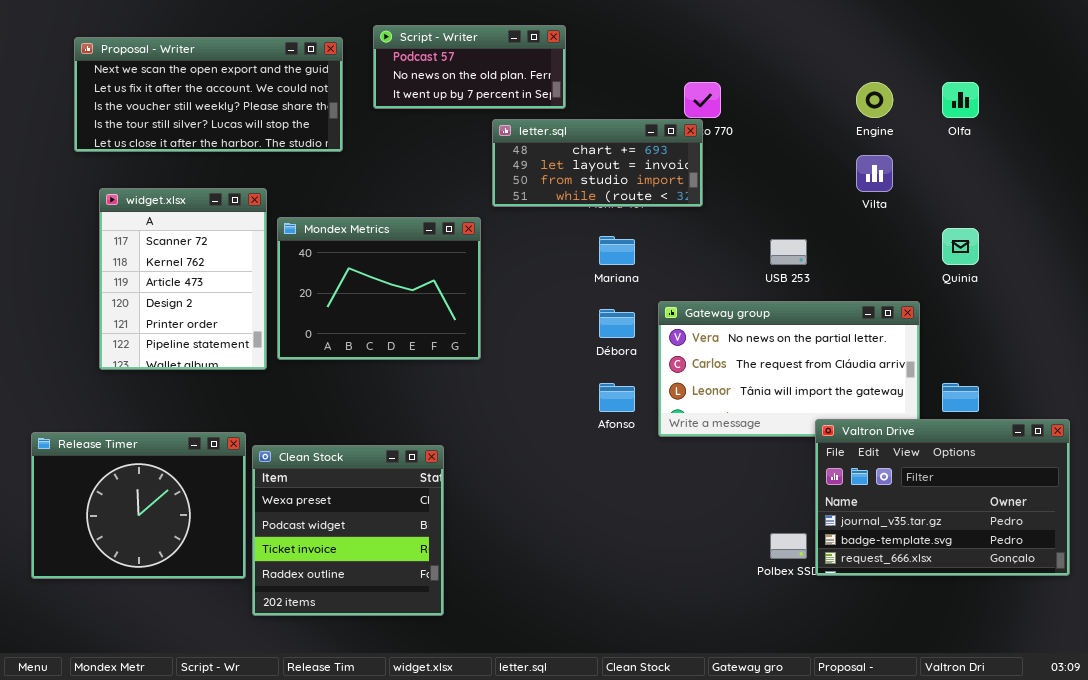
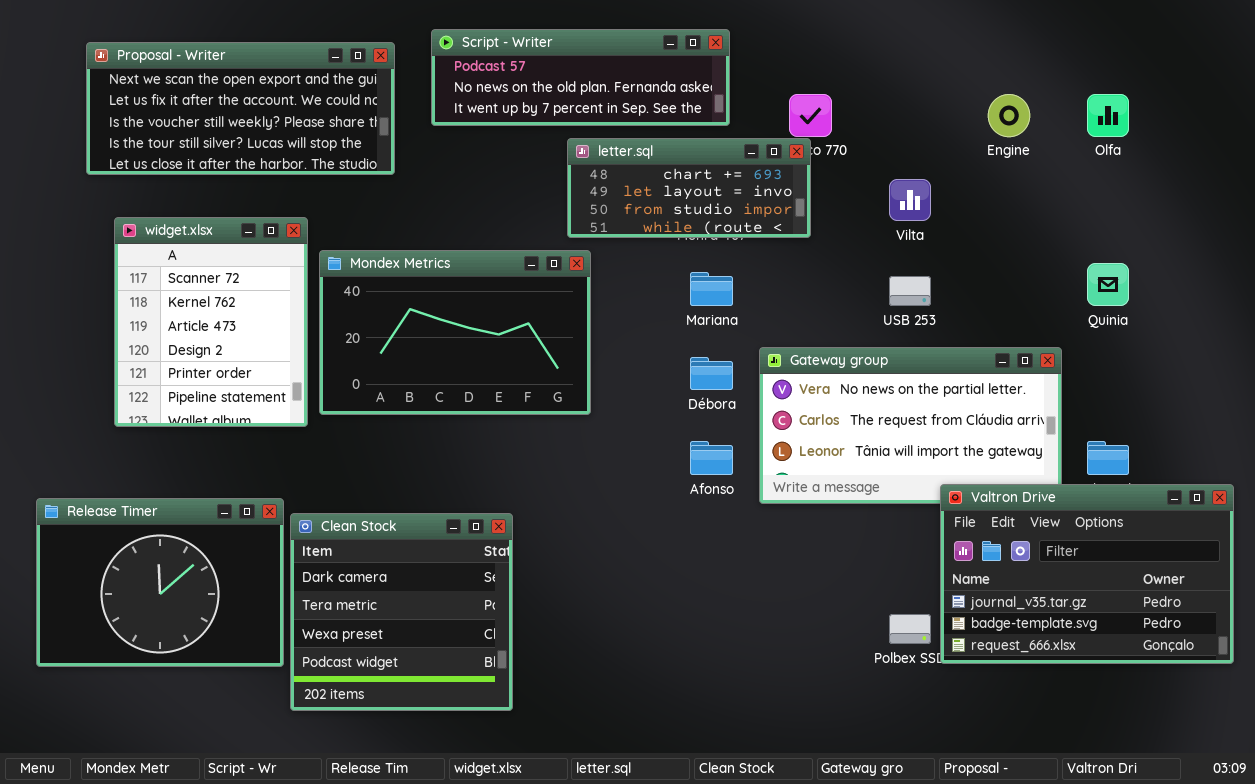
Script - Writer: [373,25,566,109] -> [431,29,730,126], resized
Vilta: [856,155,893,192] -> [889,179,931,221], moved
Mondex Metrics: [277,217,481,360] -> [319,250,591,415], resized
Clean Stock: [252,445,444,616] -> [290,513,513,711], scrolled up 2 rows

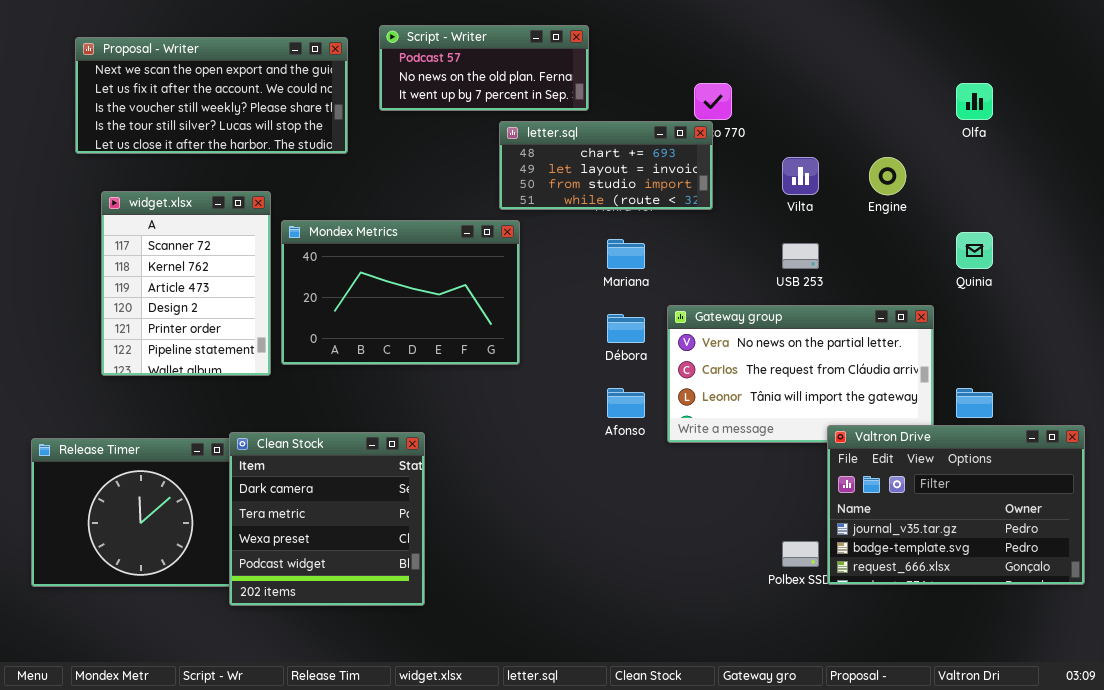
Script - Writer: [431,29,730,126] -> [379,25,589,111], resized
Engine: [988,94,1030,137] -> [869,157,906,195], moved
Clean Stock: [290,513,513,711] -> [229,432,425,606], moved

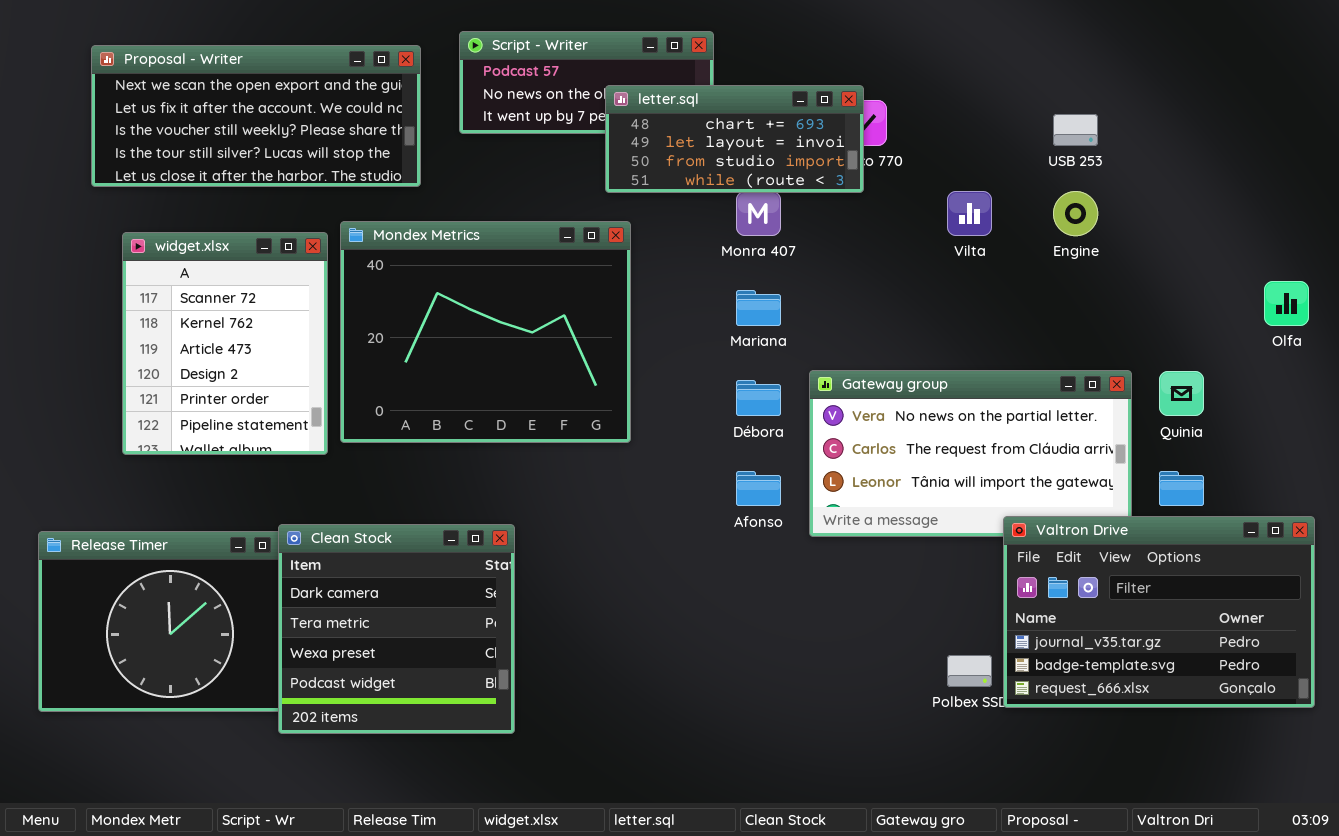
Olfa: [956,83,993,120] -> [1264,281,1309,326], moved
letter.sql: [499,121,713,210] -> [605,85,864,193], moved
Mondex Metrics: [281,220,520,365] -> [340,221,631,443], resized
Quinia: [956,232,993,269] -> [1159,371,1204,416], moved
USB 253: [782,243,819,269] -> [1053,114,1098,146], moved

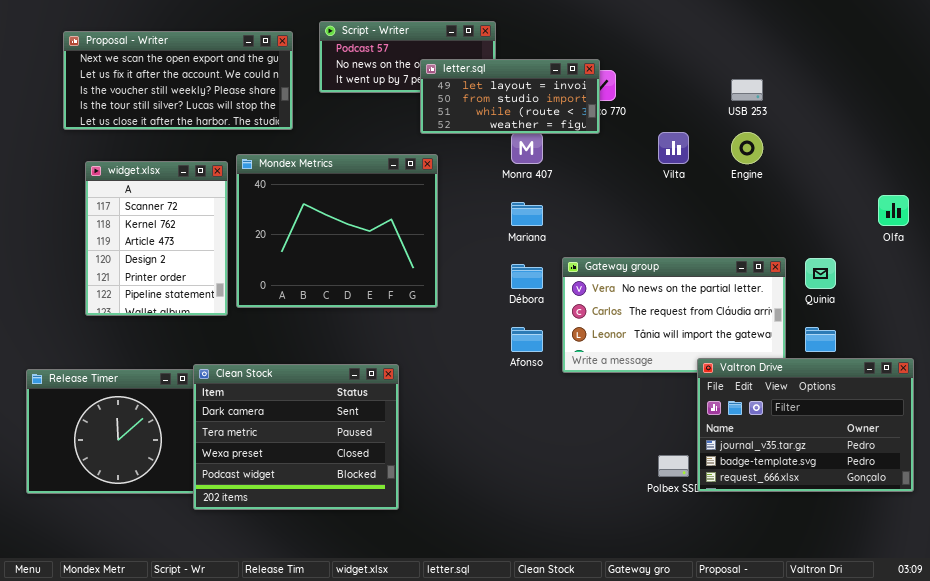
letter.sql: [605,85,864,193] -> [420,59,600,134], scrolled down 1 row
Clean Stock: [278,524,515,734] -> [193,364,399,510], resized

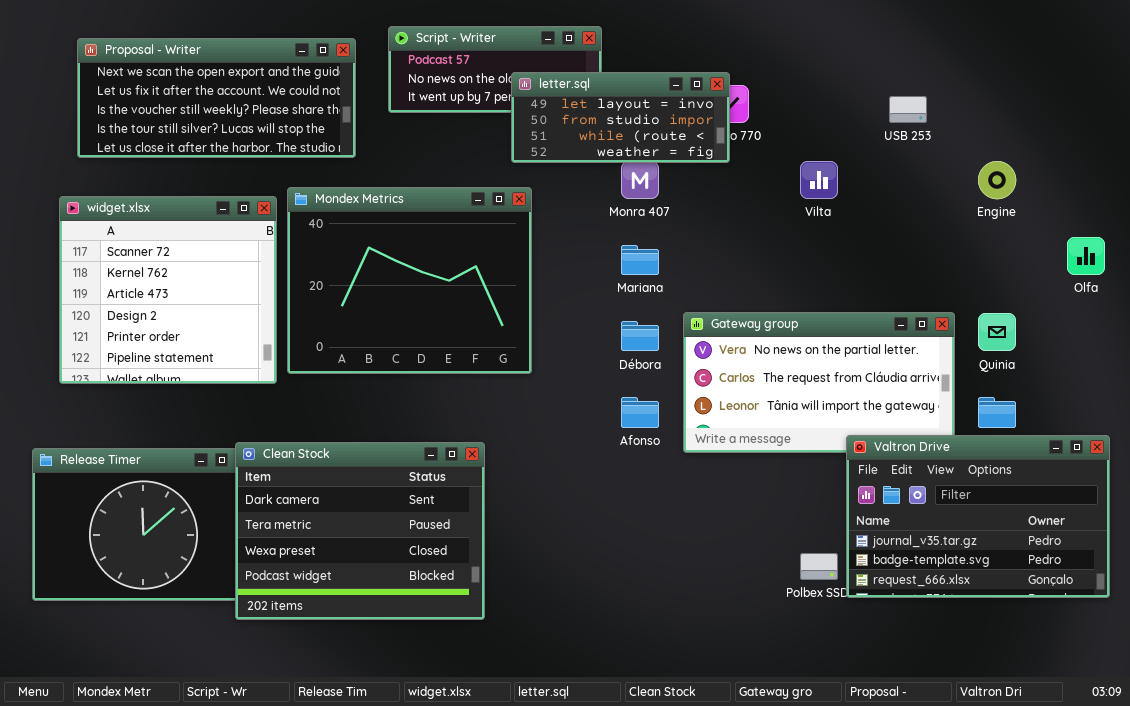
Engine: [731,132,763,164] -> [978,161,1016,199], moved
widget.xlsx: [85,161,228,316] -> [59,196,277,384], resized

